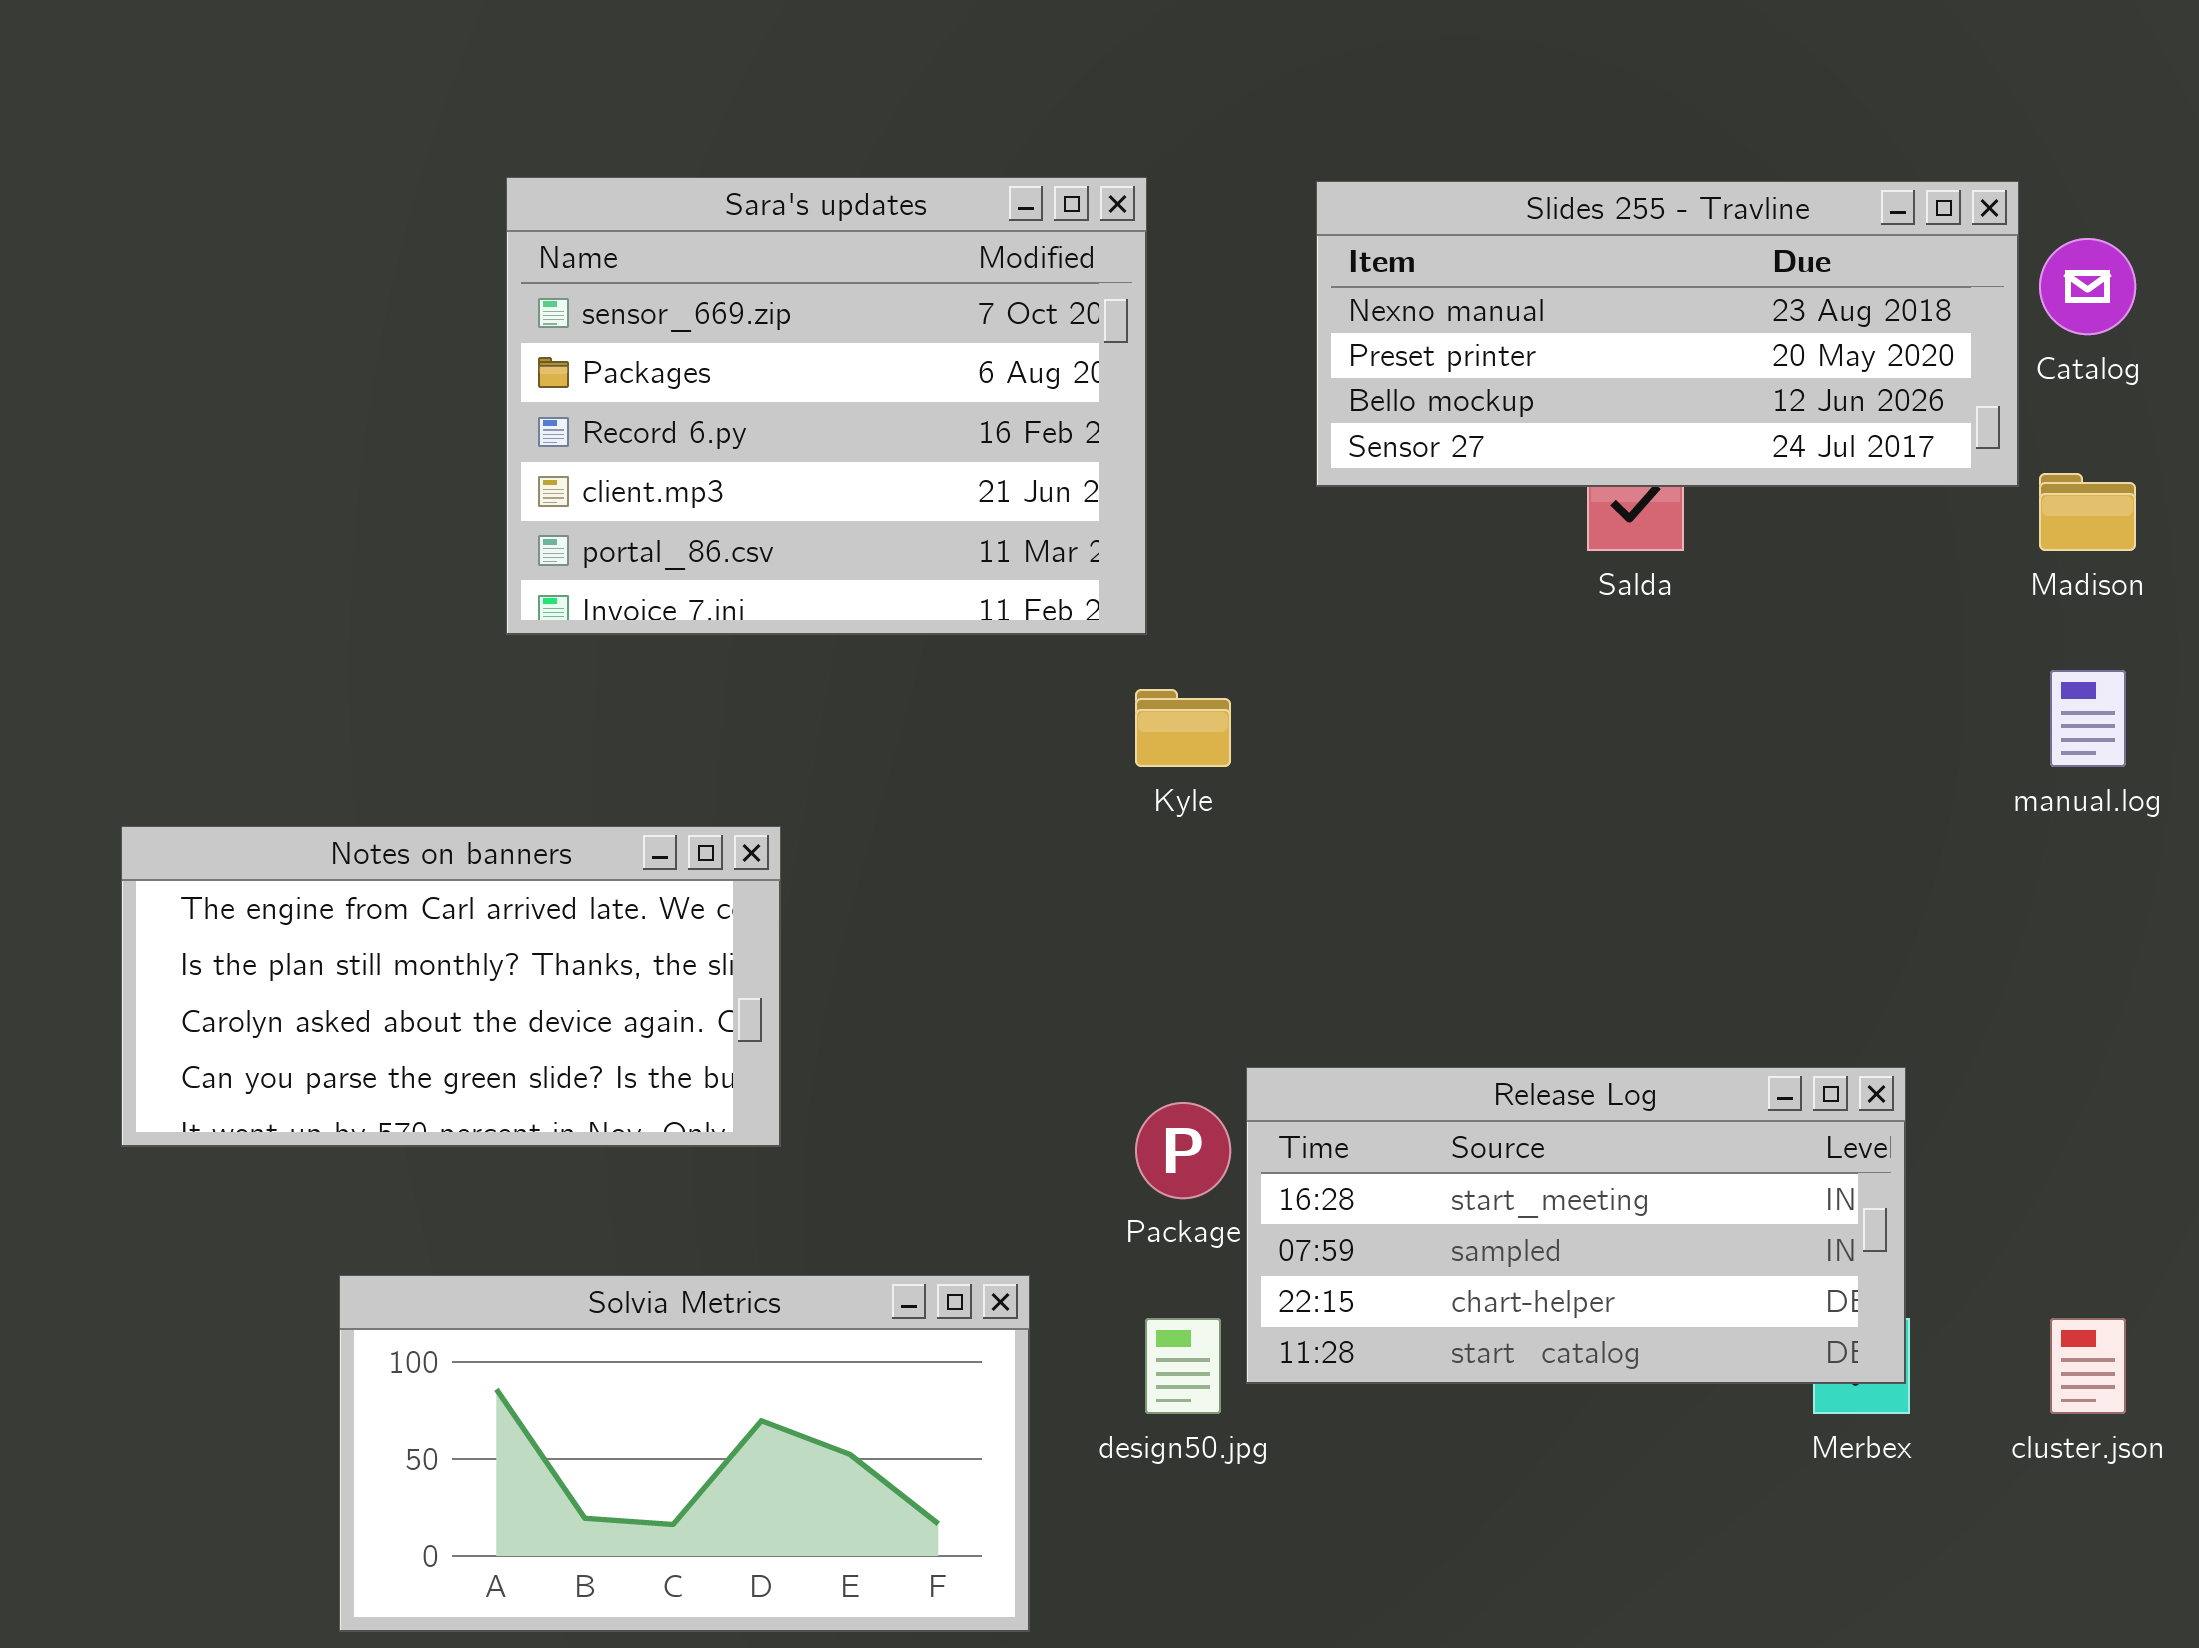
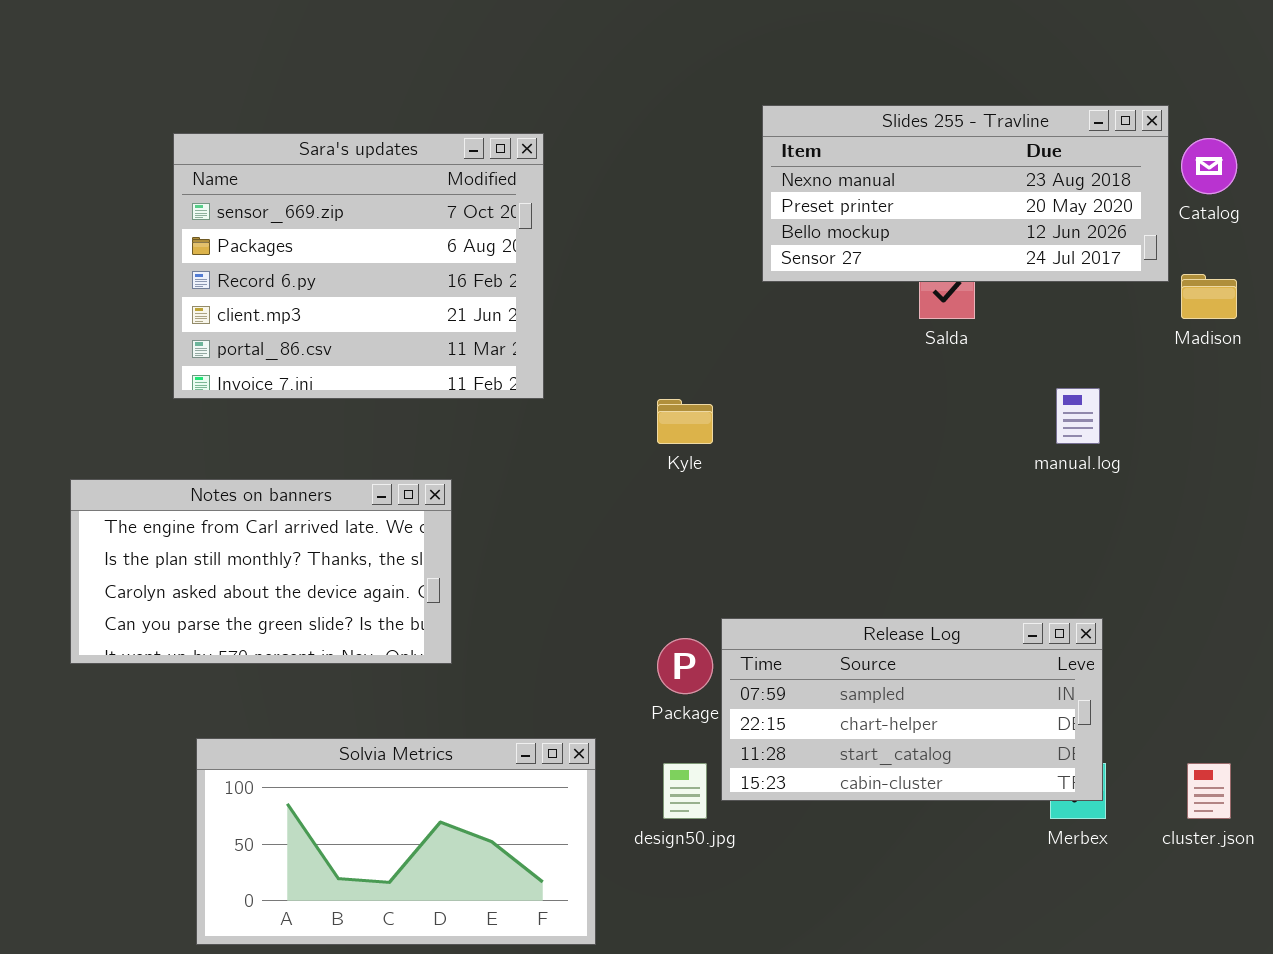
Sara's updates: [506,177,1147,635] -> [173,133,544,399], moved
manual.log: [2050,670,2126,767] -> [1056,388,1100,444], moved
Release Log: [1246,1067,1906,1384] -> [721,618,1103,801], scrolled down 1 row

